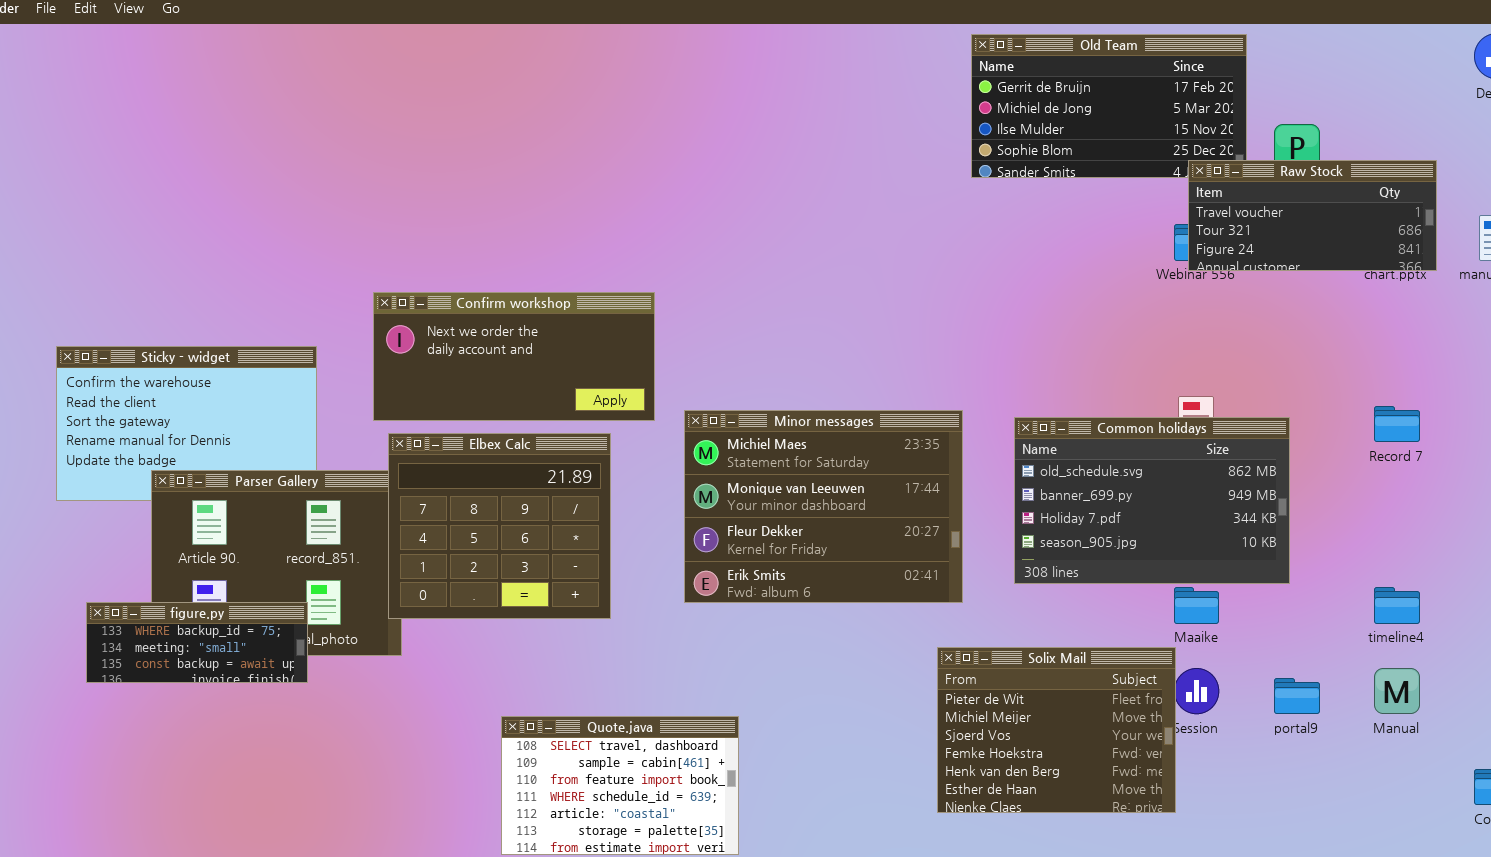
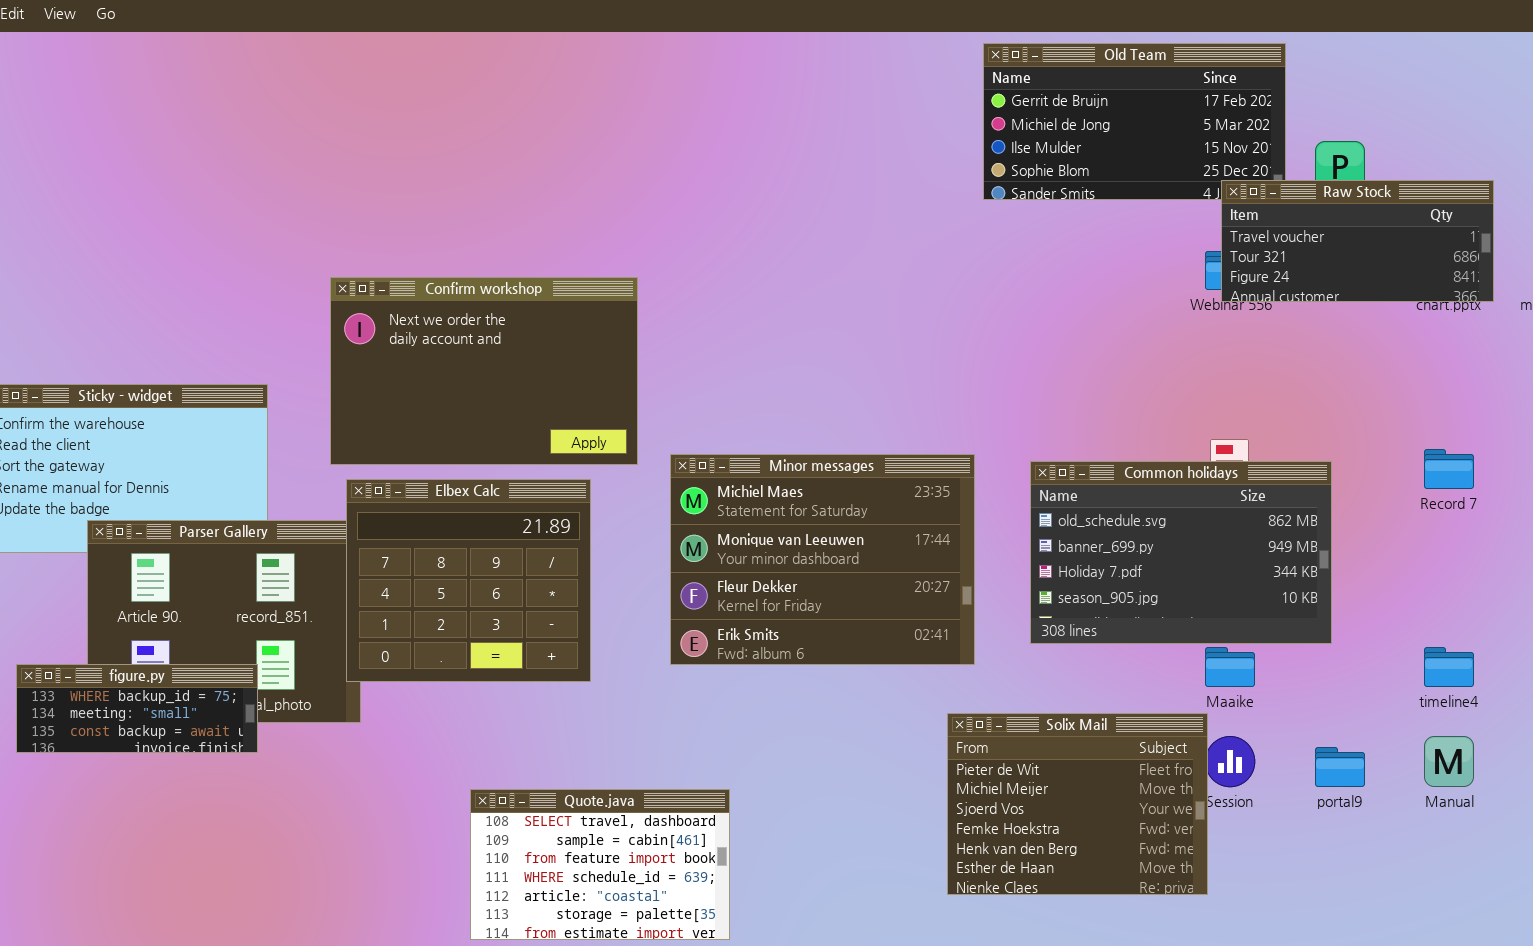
Confirm workshop: [373,292,655,421] -> [330,277,638,465], resized

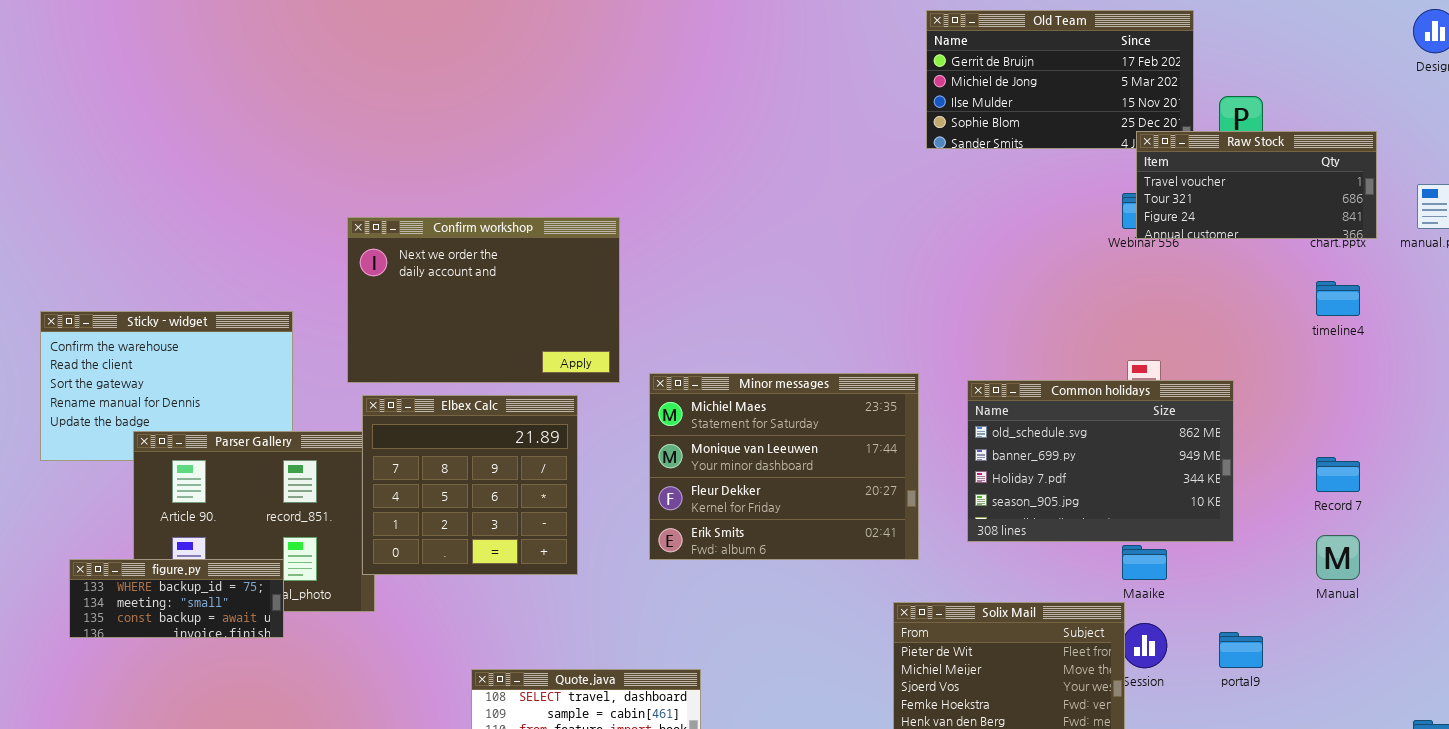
Record 7: [1424,449,1474,489] -> [1316,457,1360,492], moved
timeline4: [1424,647,1474,687] -> [1316,281,1360,316], moved
Manual: [1424,736,1474,787] -> [1316,535,1360,580], moved

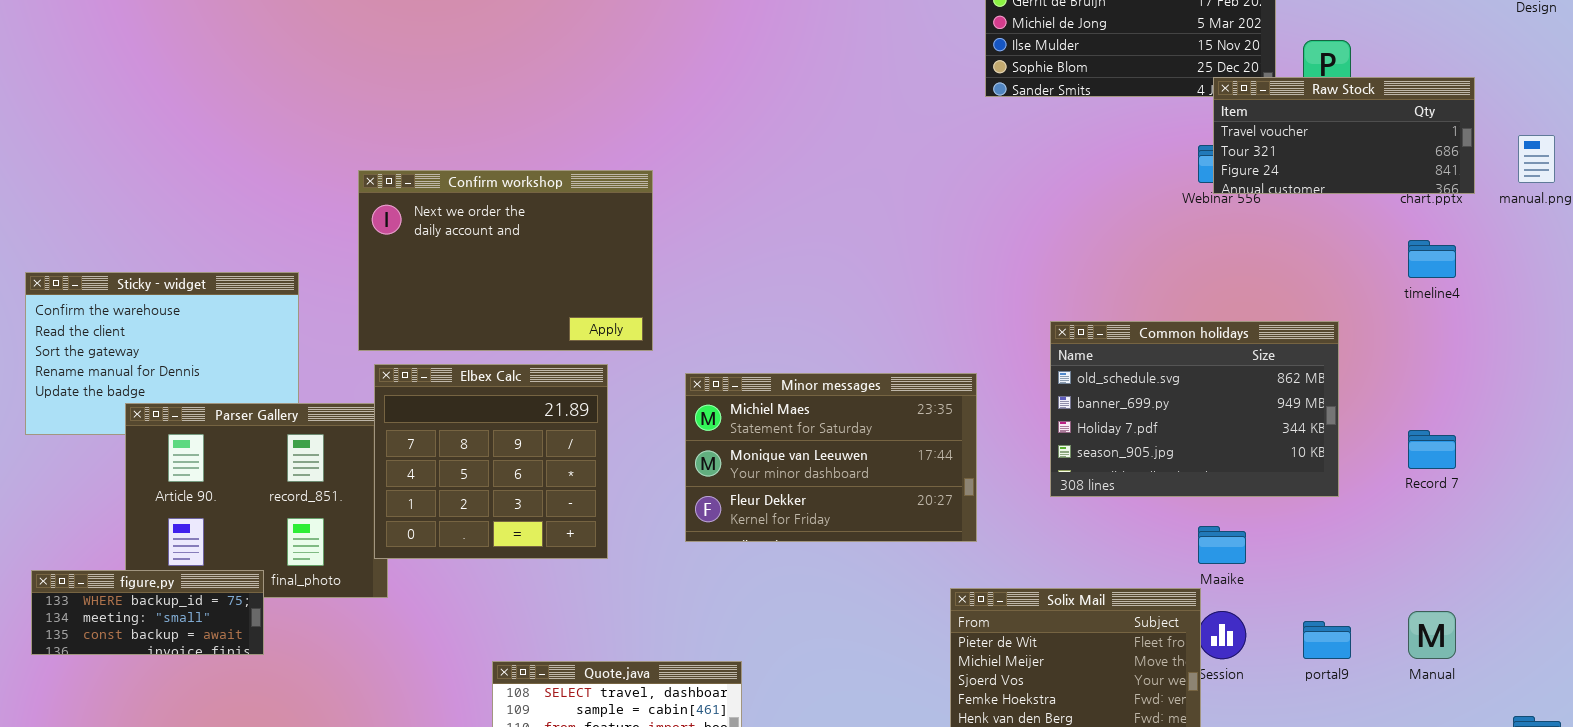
Minor messages: [649,373,919,560] -> [685,373,977,542], resized
Common holidays: [967,380,1234,542] -> [1050,321,1339,497], moved
Manual: [1316,535,1360,580] -> [1408,611,1456,659], moved
figure.py: [69,559,284,638] -> [31,570,264,655], moved

